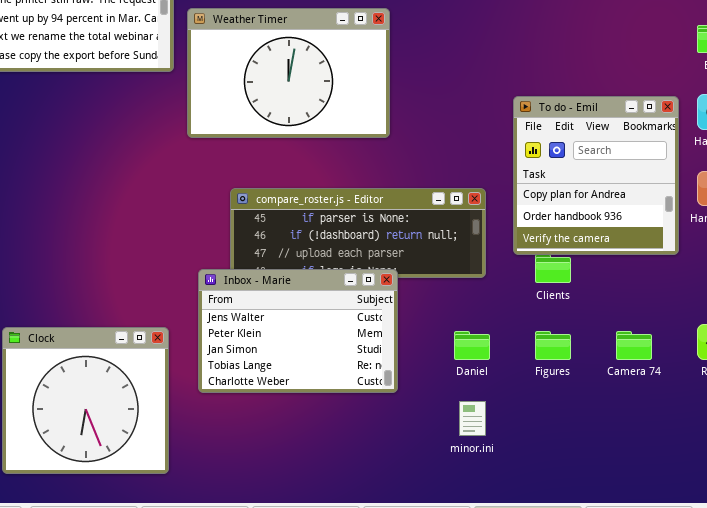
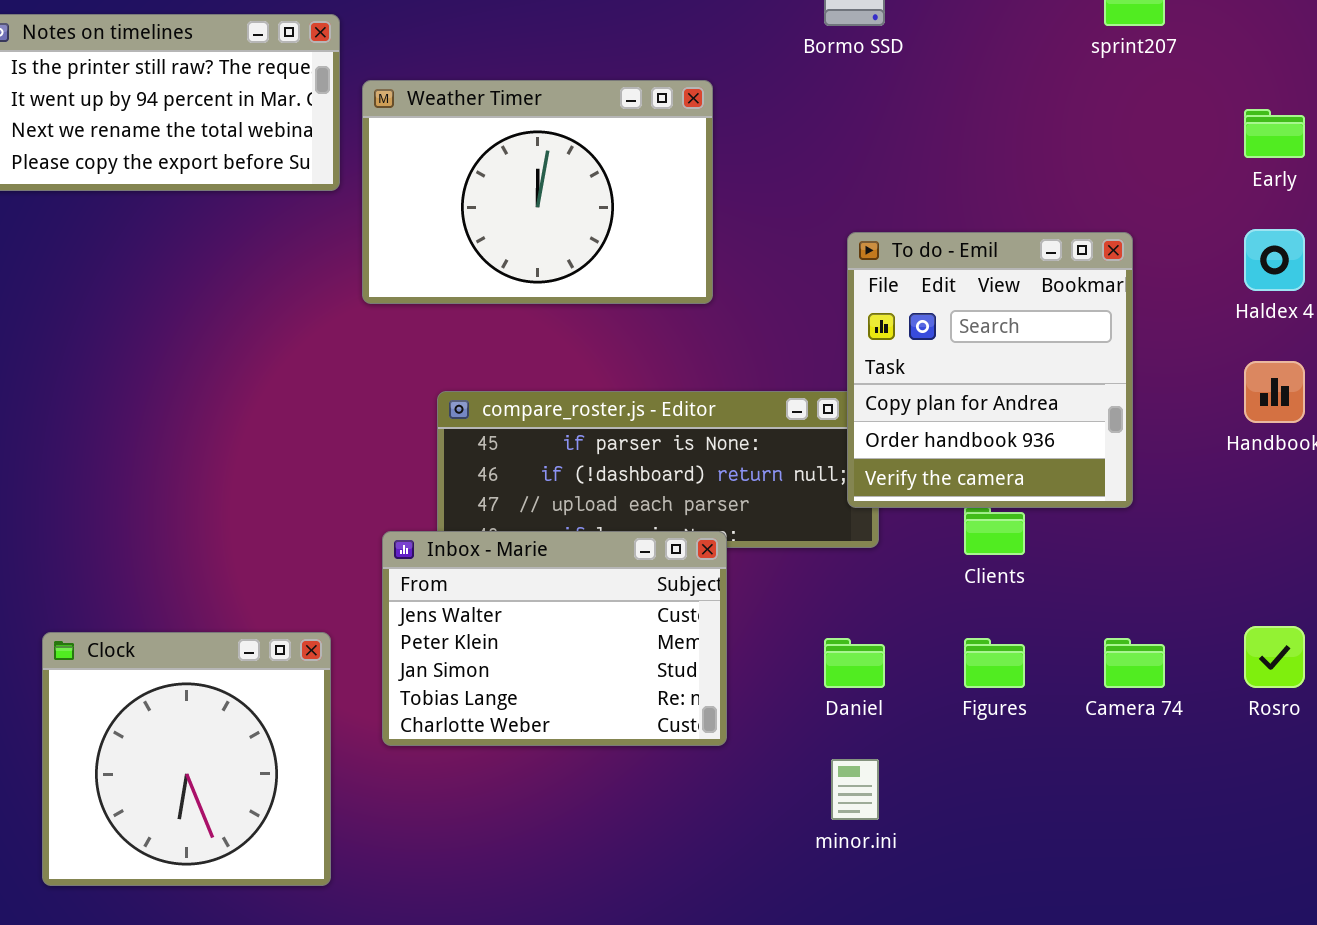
To do - Emil: [513,96,679,255] -> [847,232,1133,508], moved

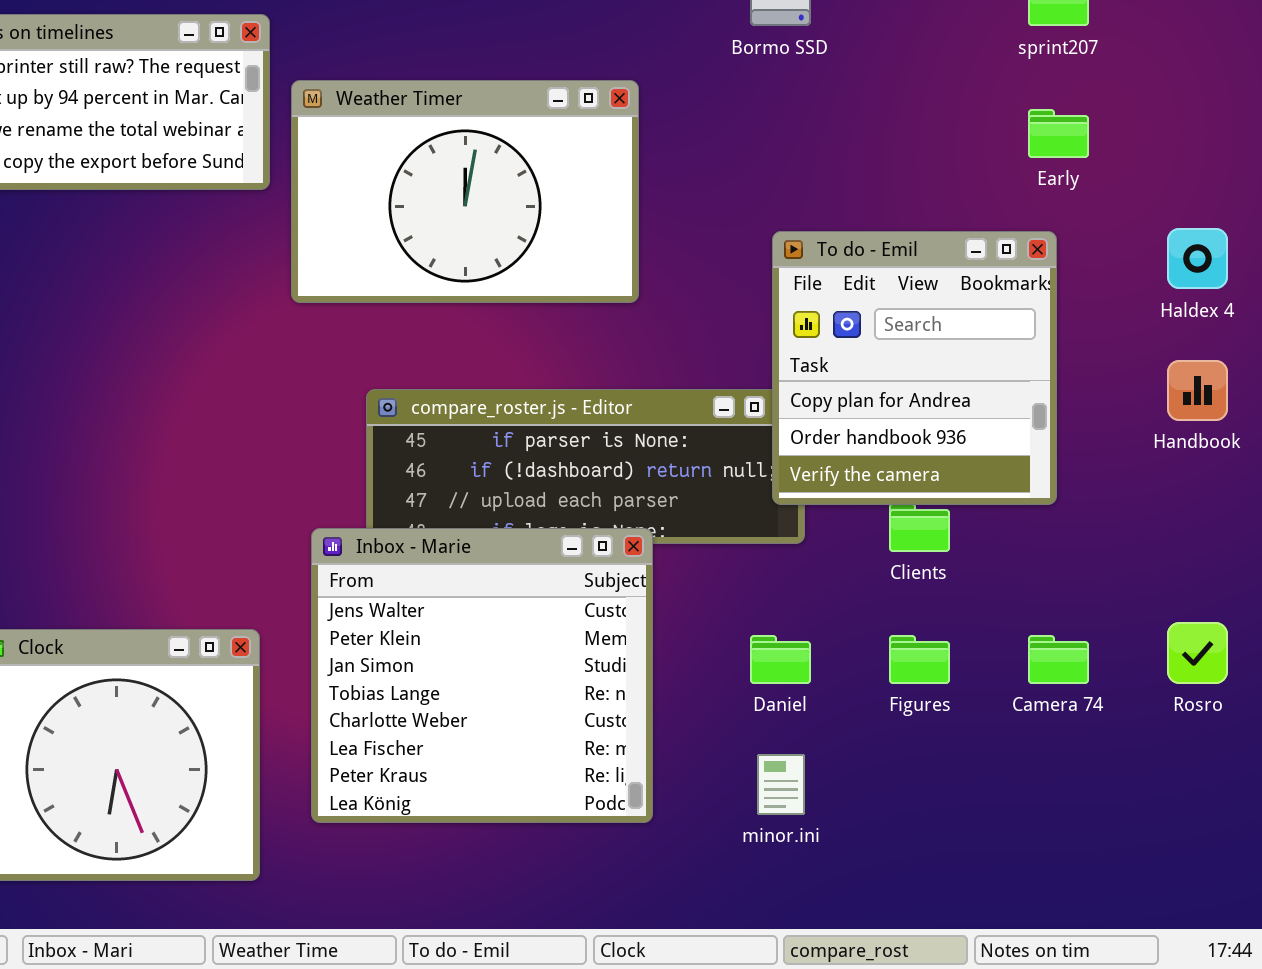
Early: [1244,109,1305,158] -> [1028,109,1089,158], moved
Inbox - Marie: [382,531,727,746] -> [311,528,653,823], resized

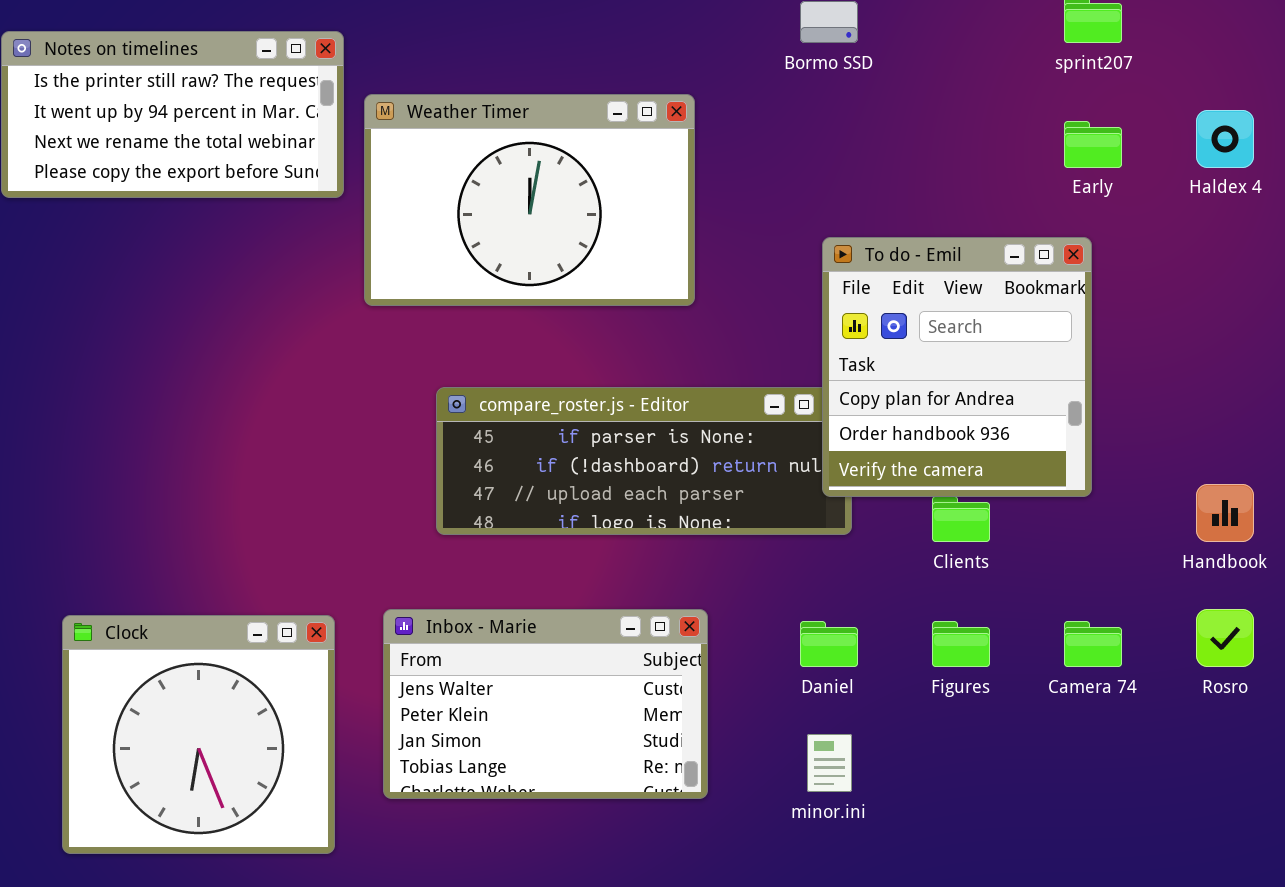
Haldex 4: [1167,228,1228,289] -> [1196,110,1254,168], moved
Handbook: [1167,360,1228,421] -> [1196,484,1254,542], moved
Inbox - Marie: [311,528,653,823] -> [383,609,708,799], resized

